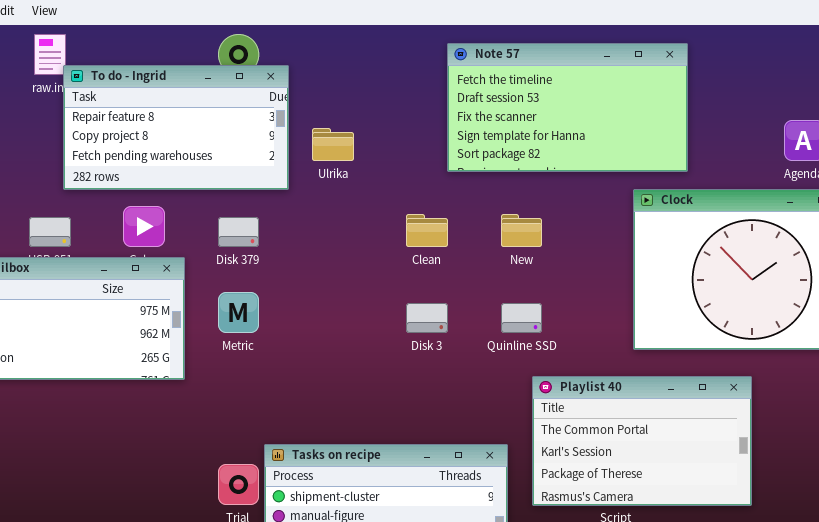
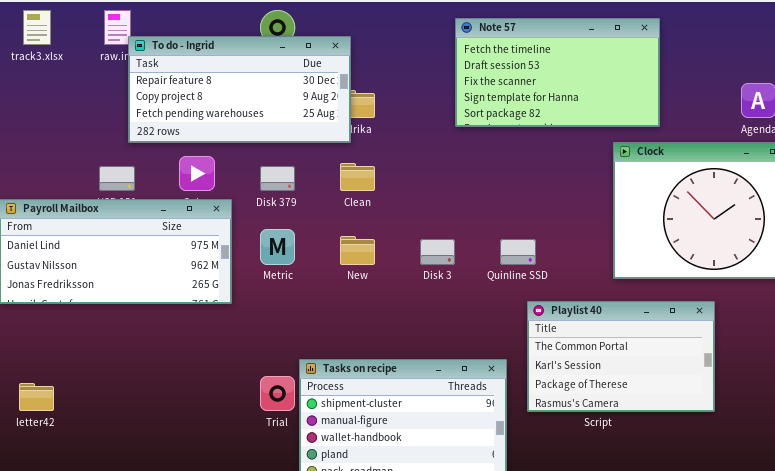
To do - Ingrid: [63,65,289,190] -> [128,36,351,143], resized
Clean: [406,214,448,247] -> [340,163,375,191], moved
New: [501,214,542,247] -> [340,236,375,265], moved

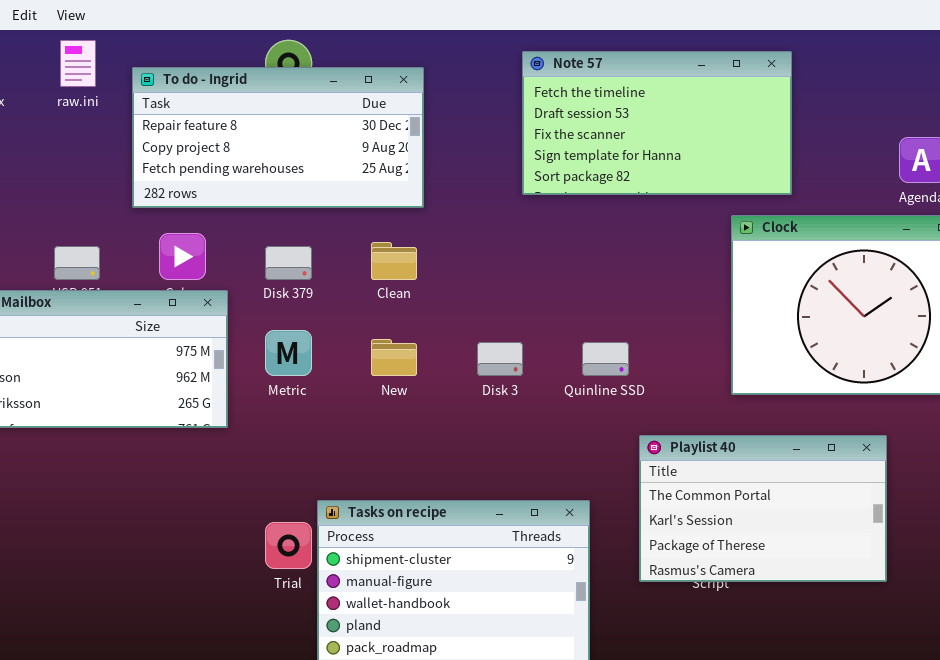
To do - Ingrid: [128,36,351,143] -> [132,67,424,208], moved
Playlist 40: [527,301,715,412] -> [639,435,887,582], moved

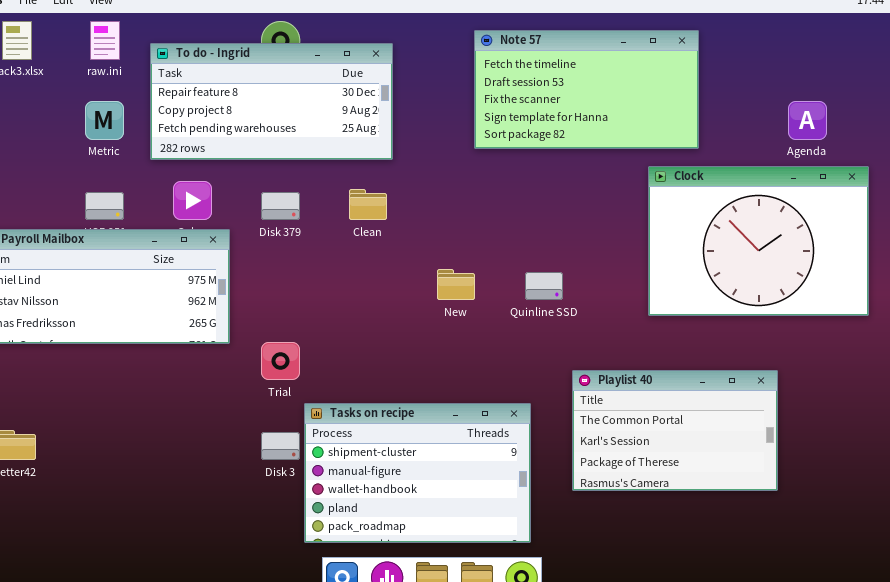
Metric: [265,330,312,376] -> [85,101,124,140], moved
New: [371,339,417,376] -> [437,269,475,300], moved
Disk 3: [477,342,523,376] -> [261,432,300,460], moved
Playlist 40: [639,435,887,582] -> [572,370,778,491], moved
Trial: [265,522,312,569] -> [261,342,300,380], moved

